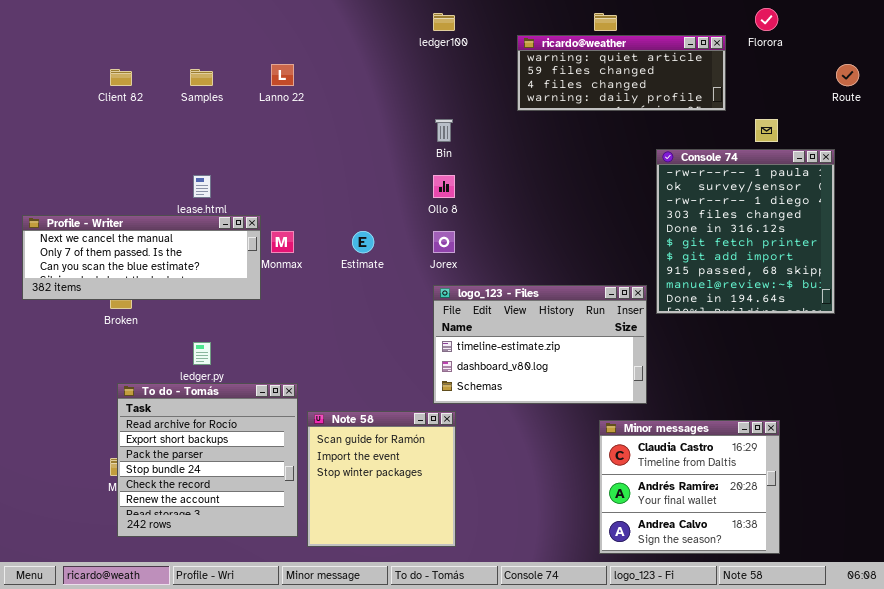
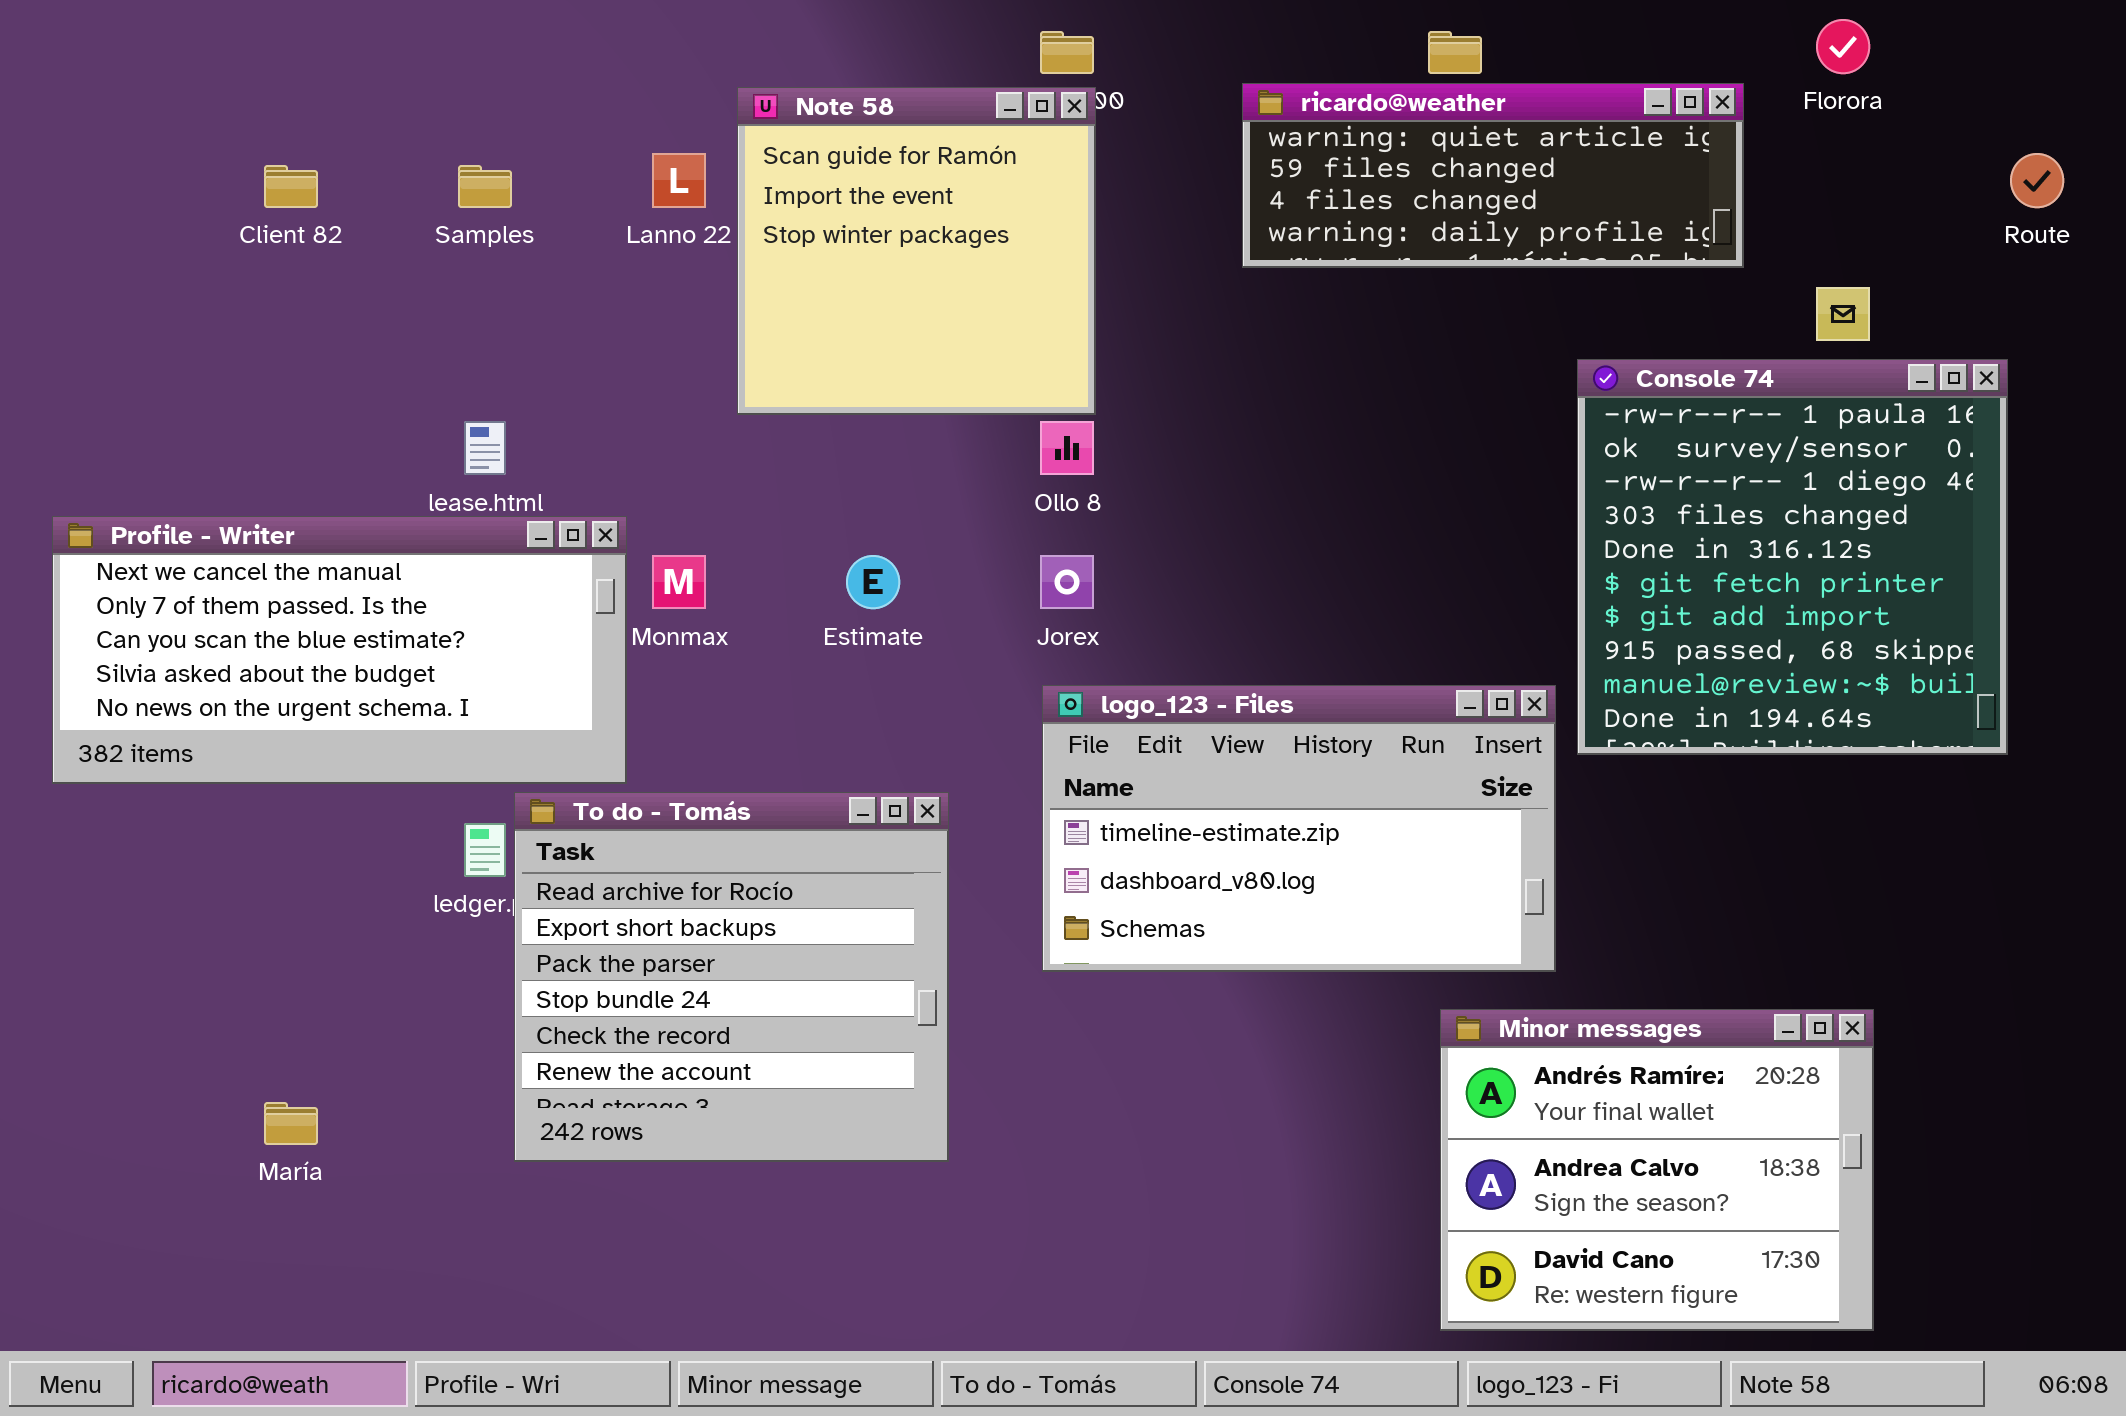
Profile - Writer: [22,215,261,300] -> [52,516,627,784], resized
To do - Tomás: [117,383,298,537] -> [514,792,949,1162], moved
Note 58: [307,411,456,547] -> [737,87,1096,415], moved
Minor messages: [599,420,780,554] -> [1440,1009,1874,1331], scrolled down 1 row

